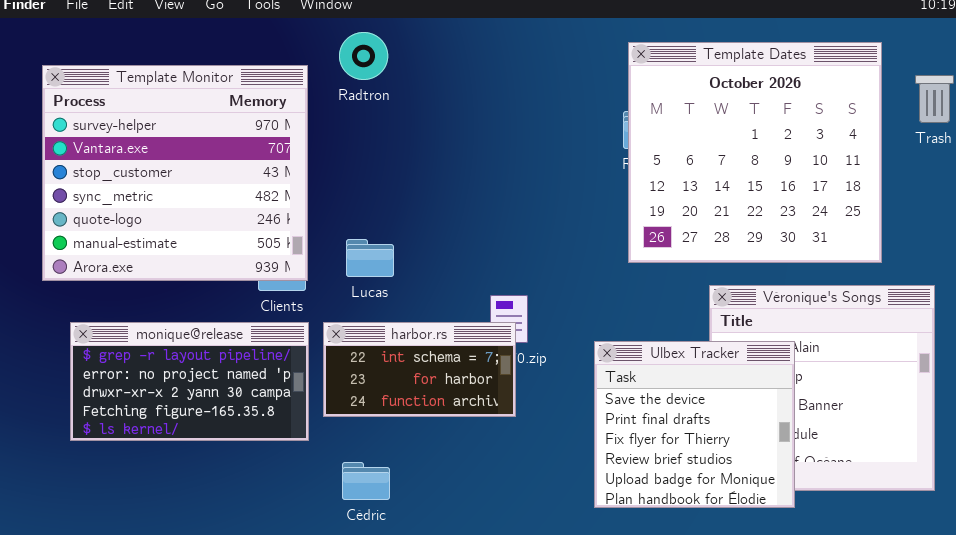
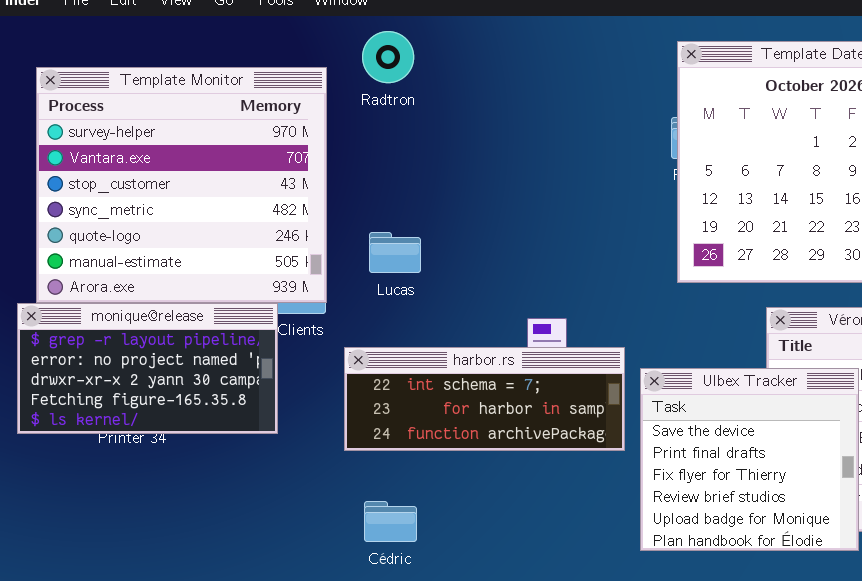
Lucas: [346,239,394,277] -> [369,232,421,273], moved
monique@release: [70,322,309,441] -> [17,303,278,434], moved
harbor.rs: [323,322,516,417] -> [344,347,625,451], resized

